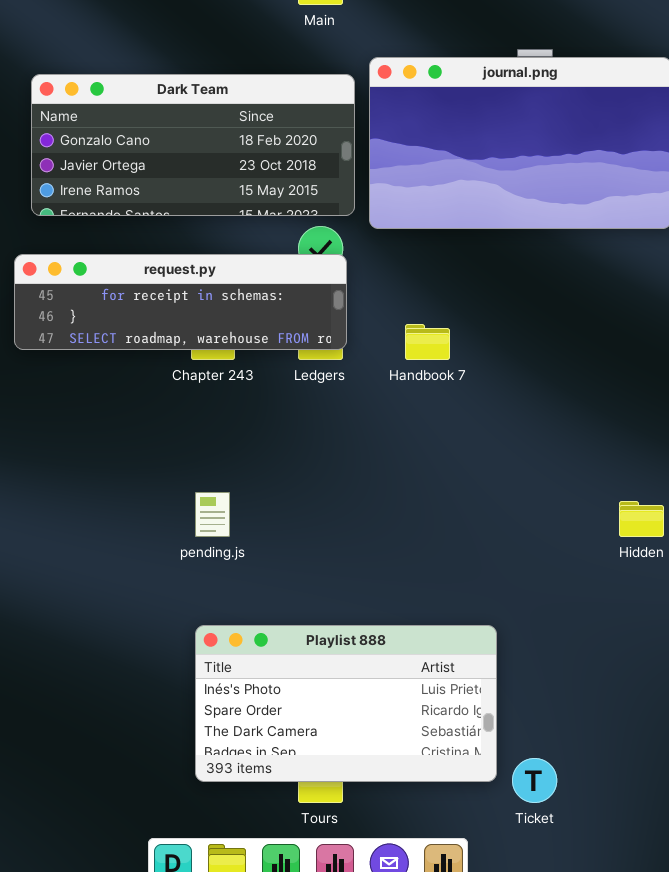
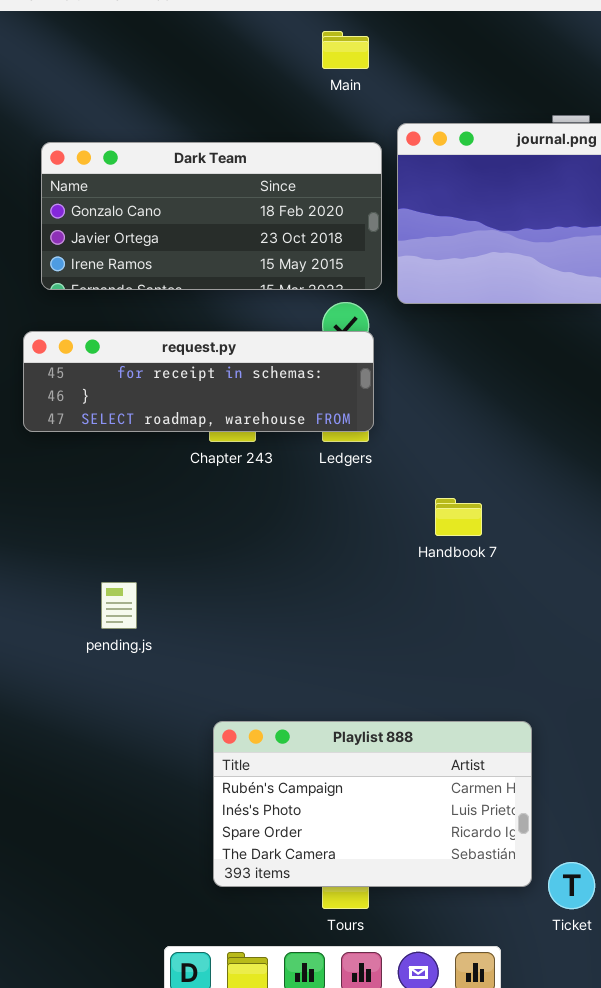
Handbook 7: [405,324,450,360] -> [435,498,482,536], moved
pending.js: [195,492,230,537] -> [101,582,137,629], moved
Playlist 888: [195,625,497,782] -> [213,721,532,887], scrolled up 1 row

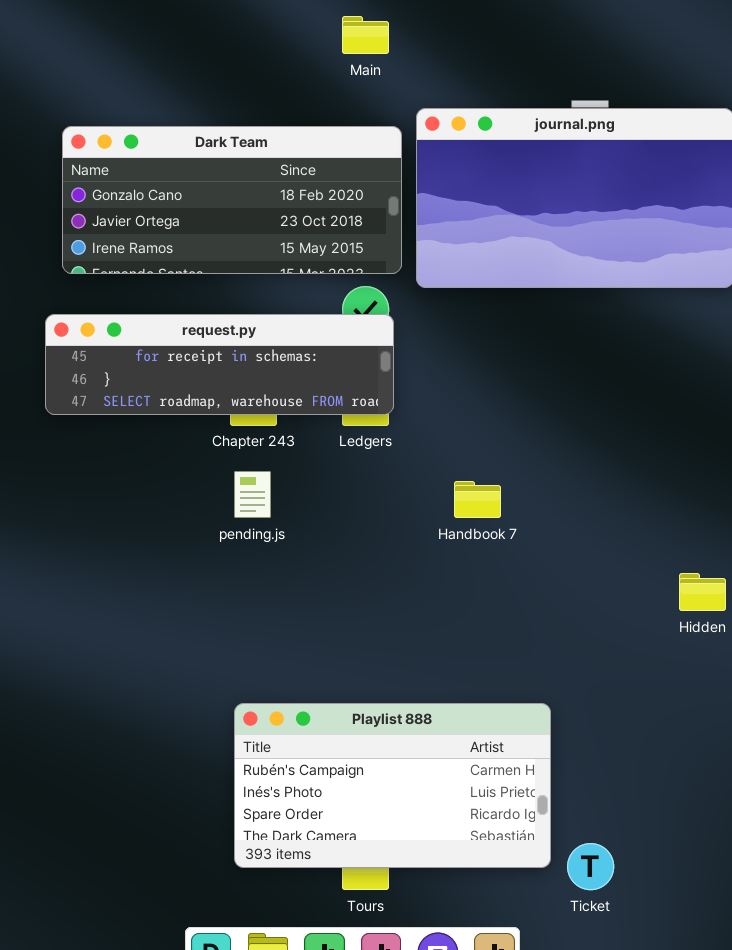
pending.js: [101,582,137,629] -> [234,471,271,518], moved

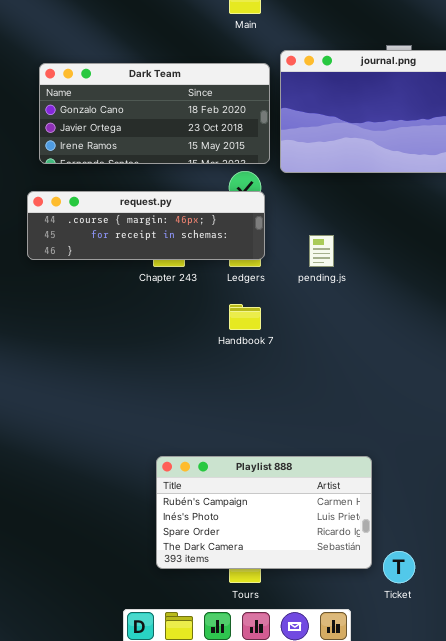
request.py: [45,314,394,415] -> [27,191,265,260], scrolled up 1 row
pending.js: [234,471,271,518] -> [309,235,334,267], moved
Handbook 7: [454,481,501,518] -> [229,304,261,330], moved

